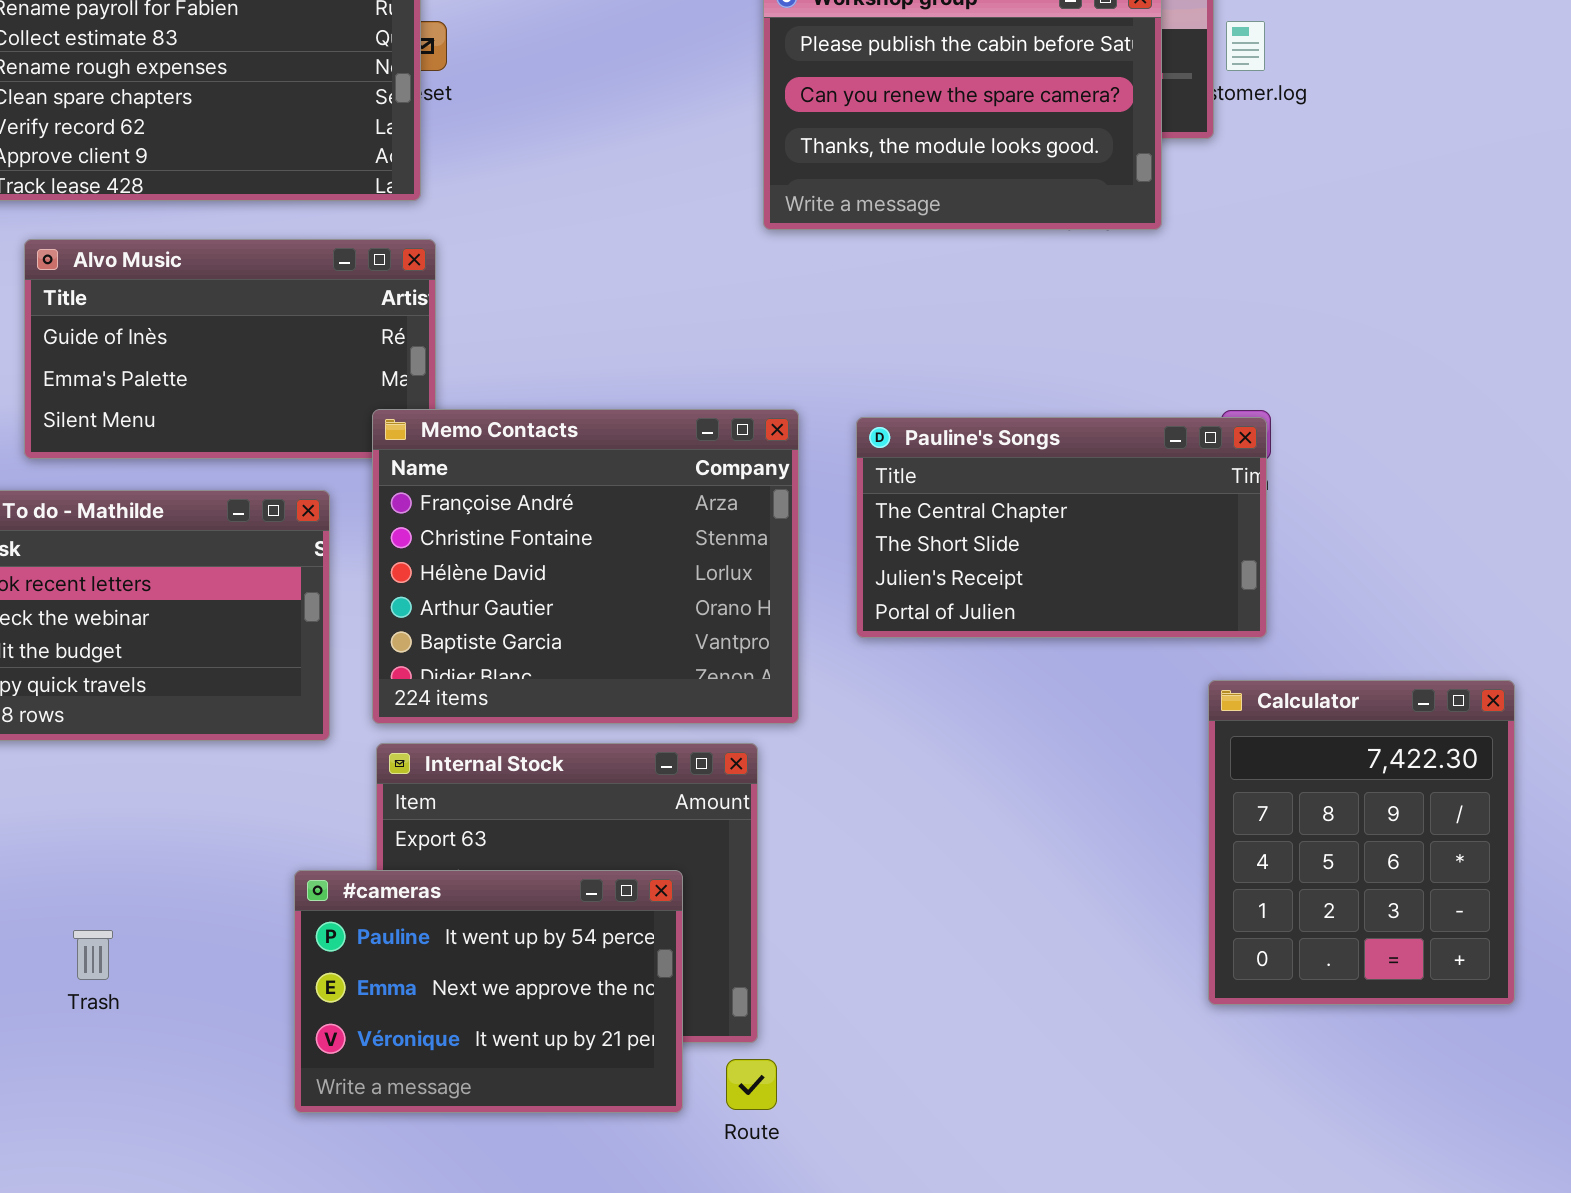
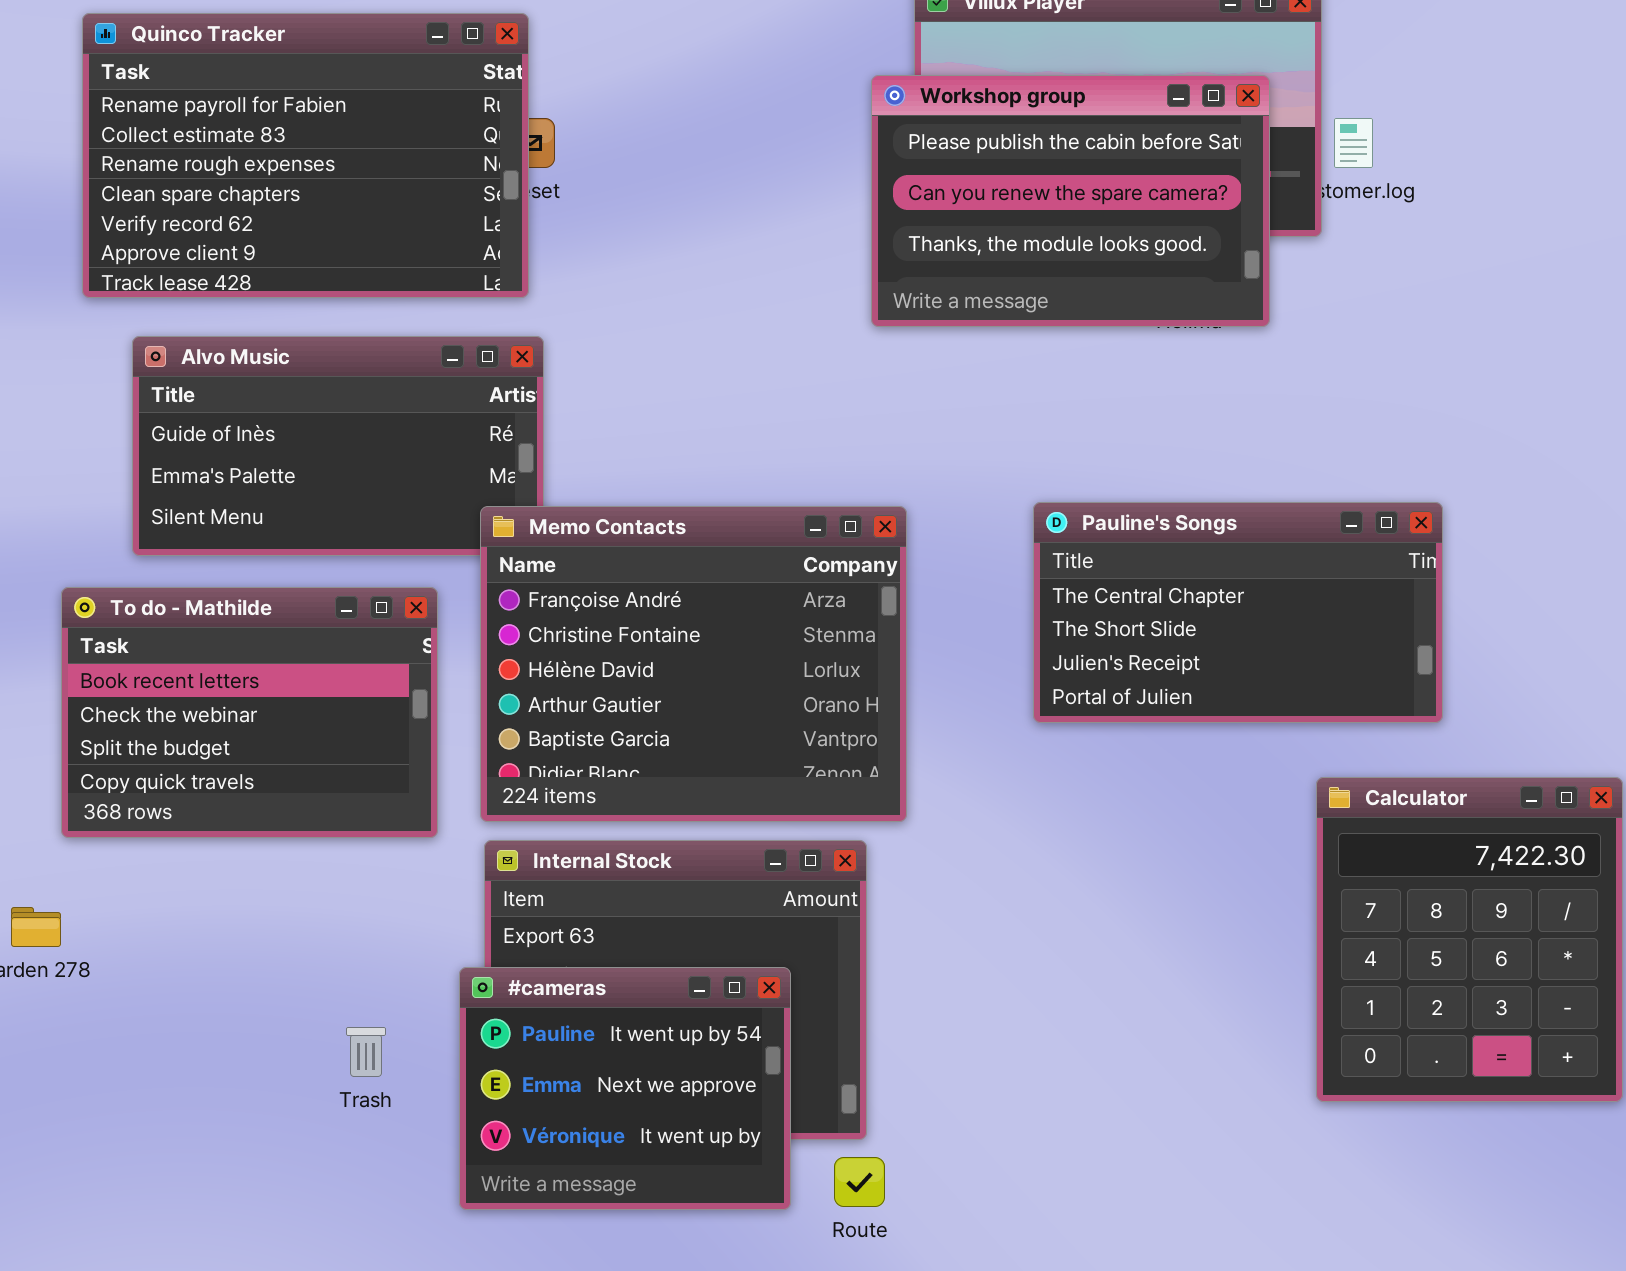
Pauline's Songs: [856,417,1267,638] -> [1033,502,1443,723], moved
#cameras: [294,870,683,1113] -> [459,967,791,1210], resized
Trash: [73,930,113,980] -> [346,1027,386,1077], moved

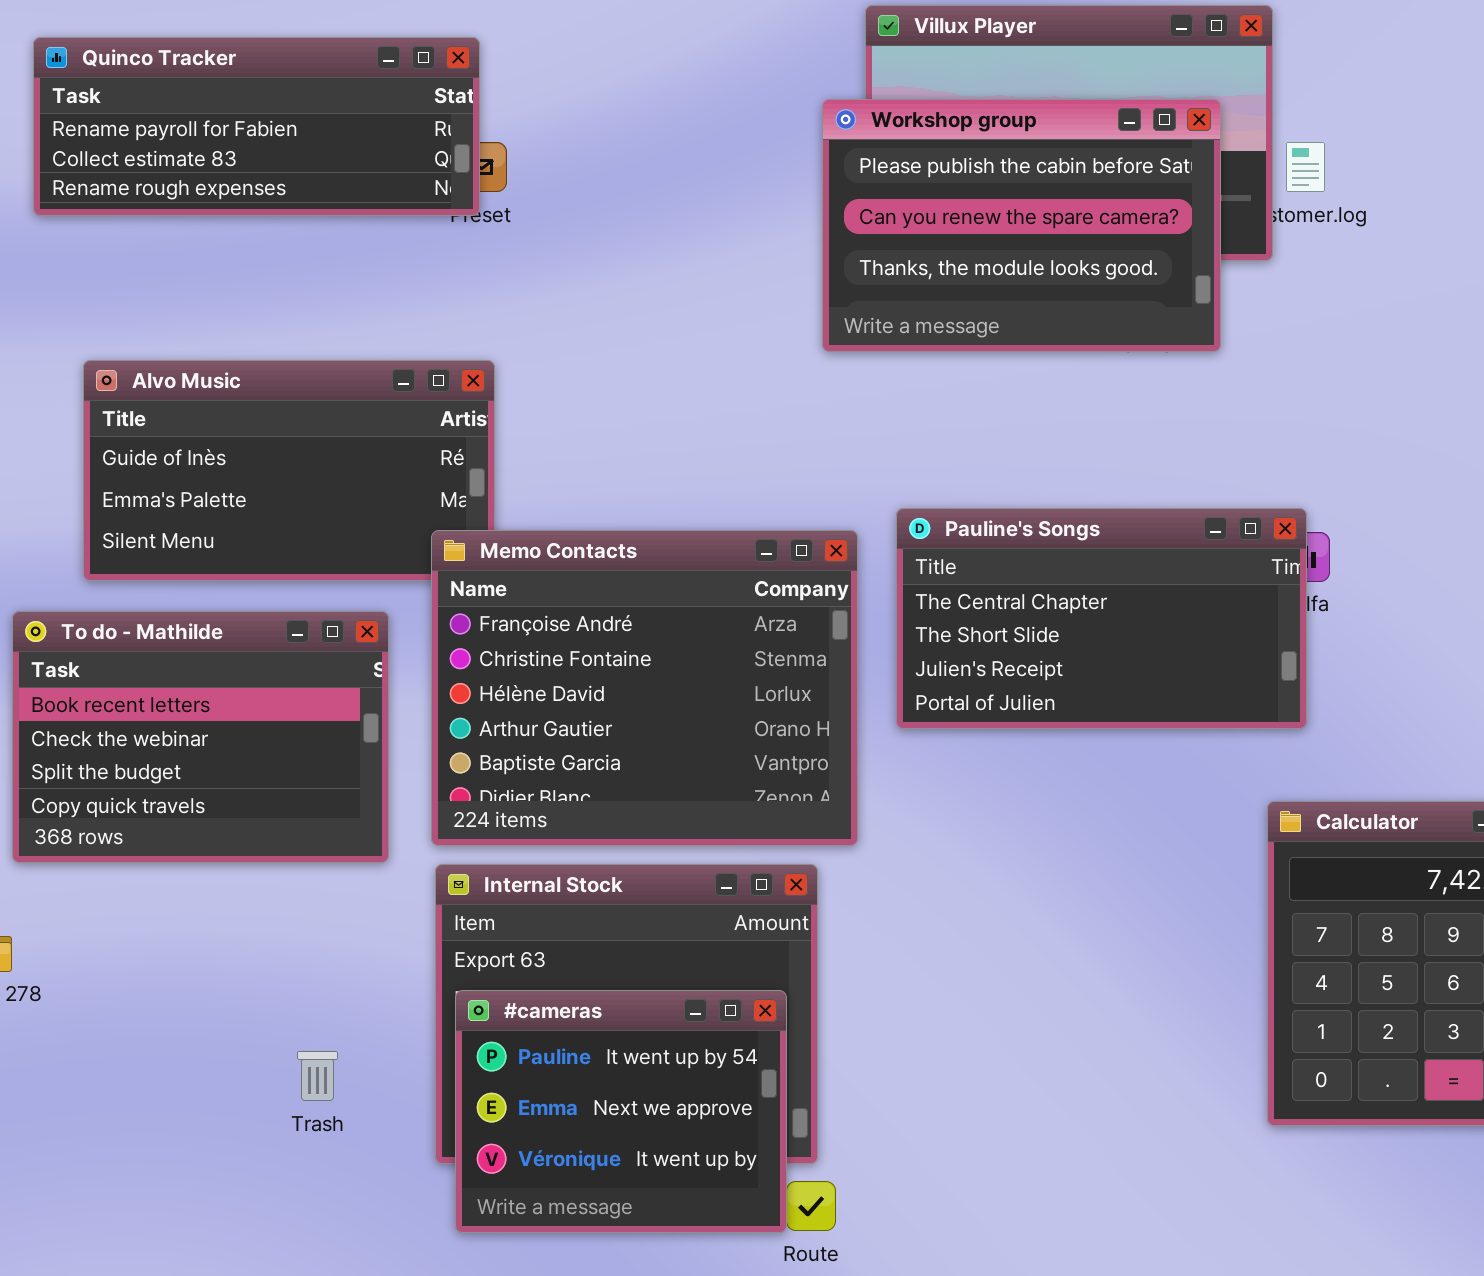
Quinco Tracker: [82,13,529,298] -> [33,37,480,216], resized
Pauline's Songs: [1033,502,1443,723] -> [896,508,1307,729], moved
#cameras: [459,967,791,1210] -> [455,990,787,1233], moved

